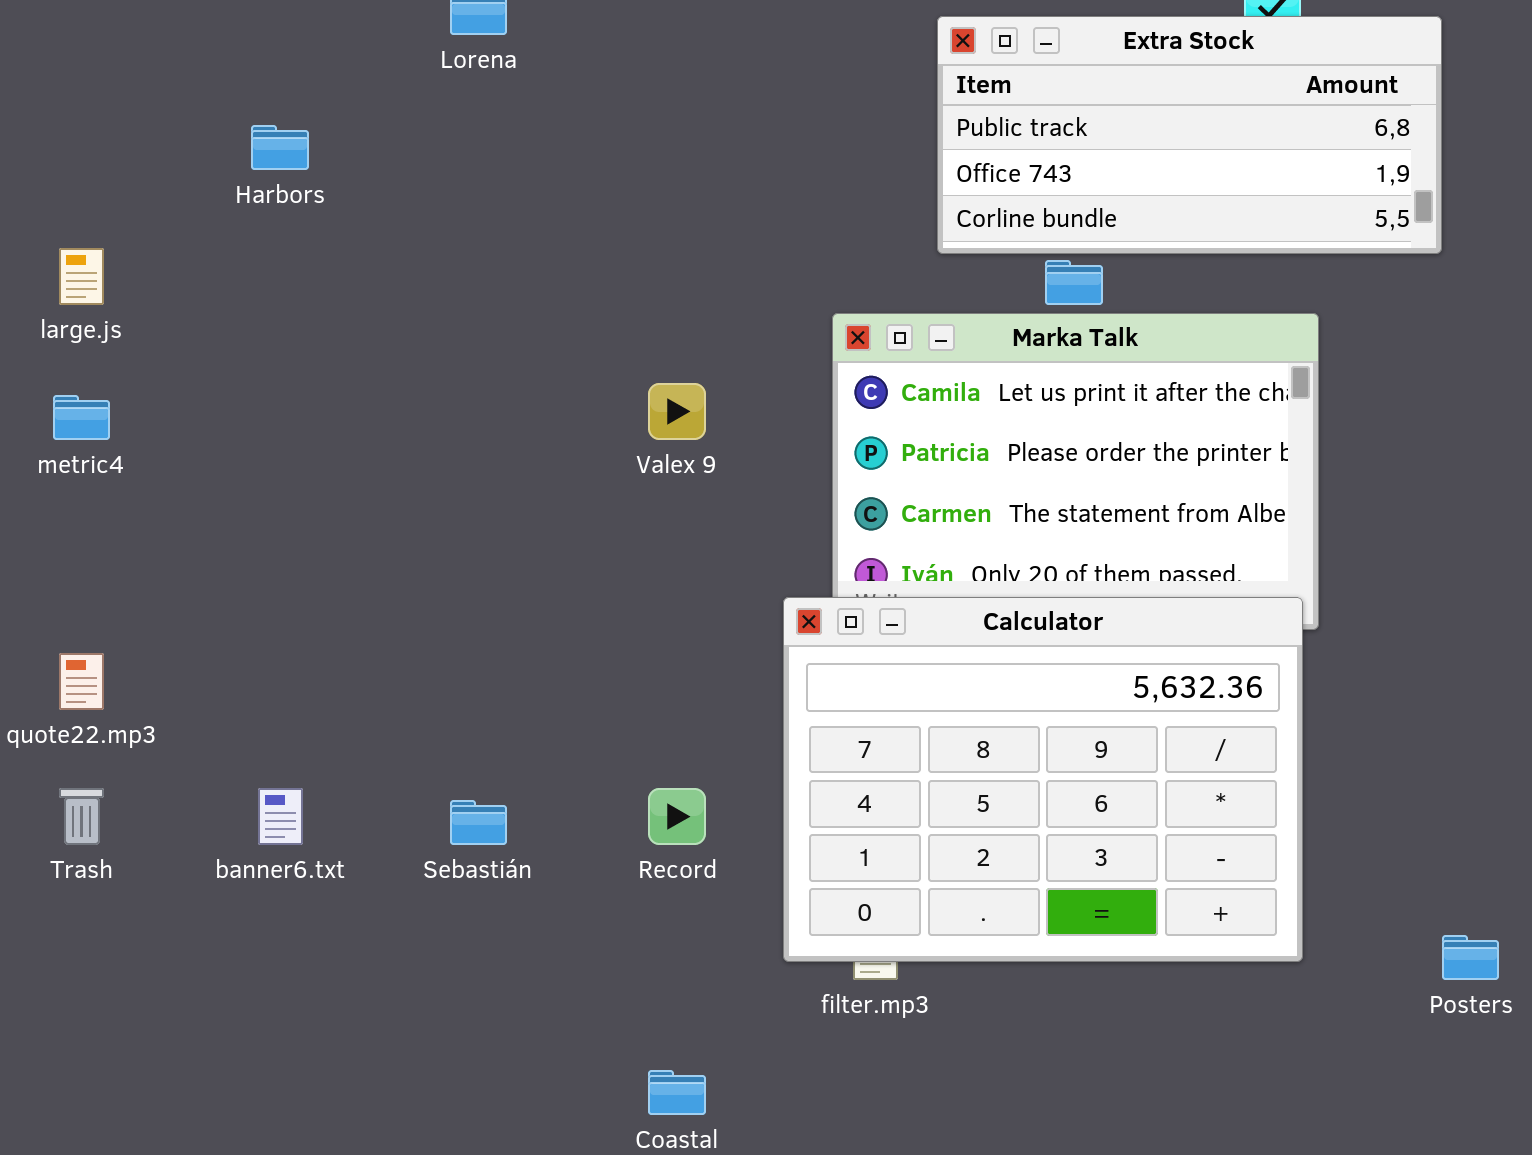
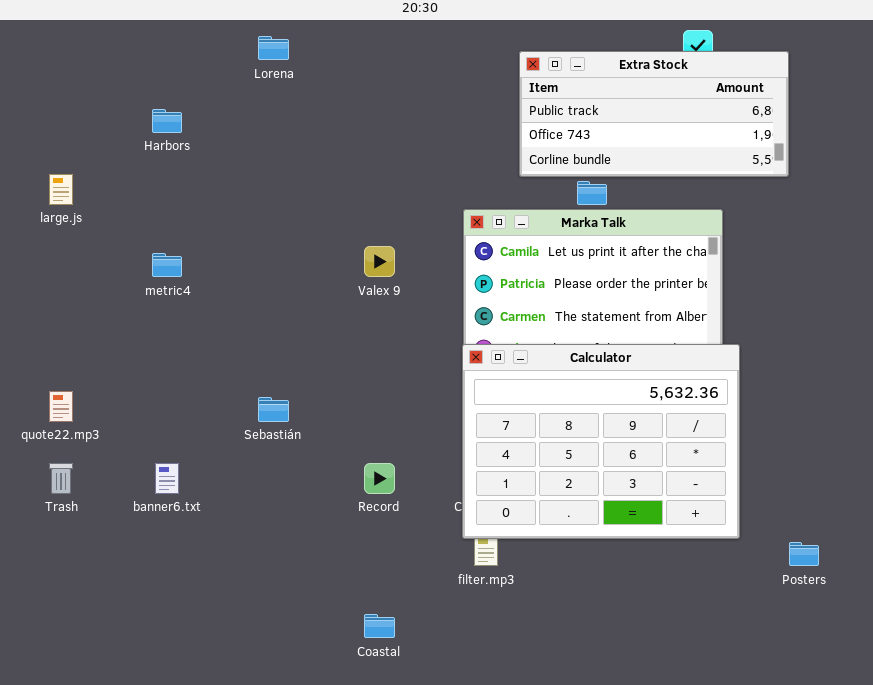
metric4: [53,395,110,440] -> [152,253,182,277], moved
Calculator: [783,597,1303,962] -> [462,344,740,539], moved
Sebastián: [450,800,507,845] -> [258,397,289,422], moved

